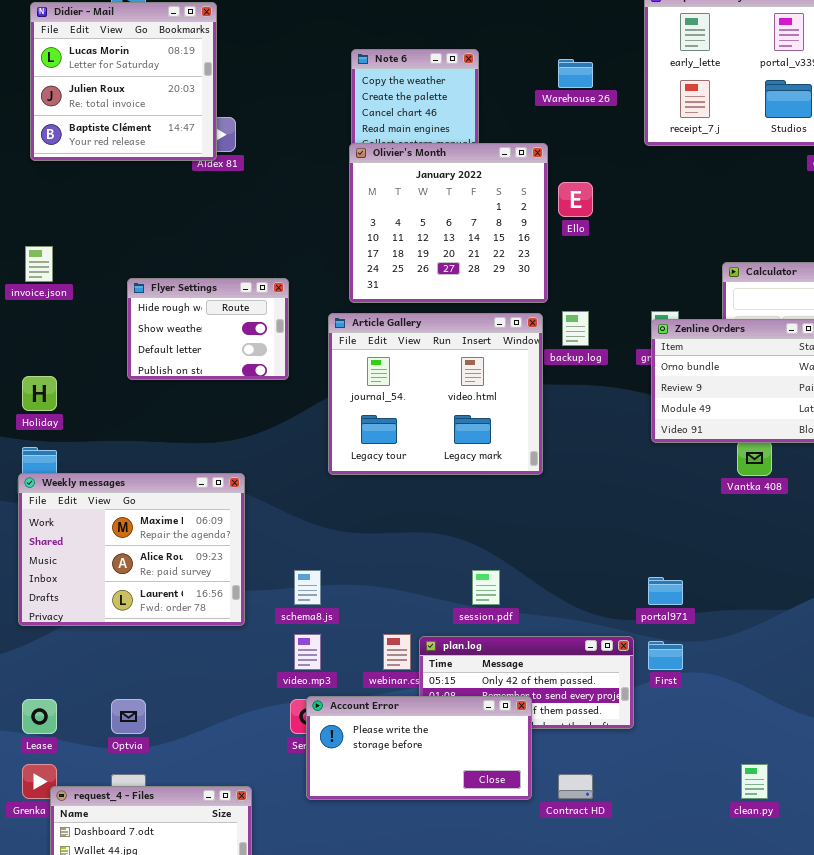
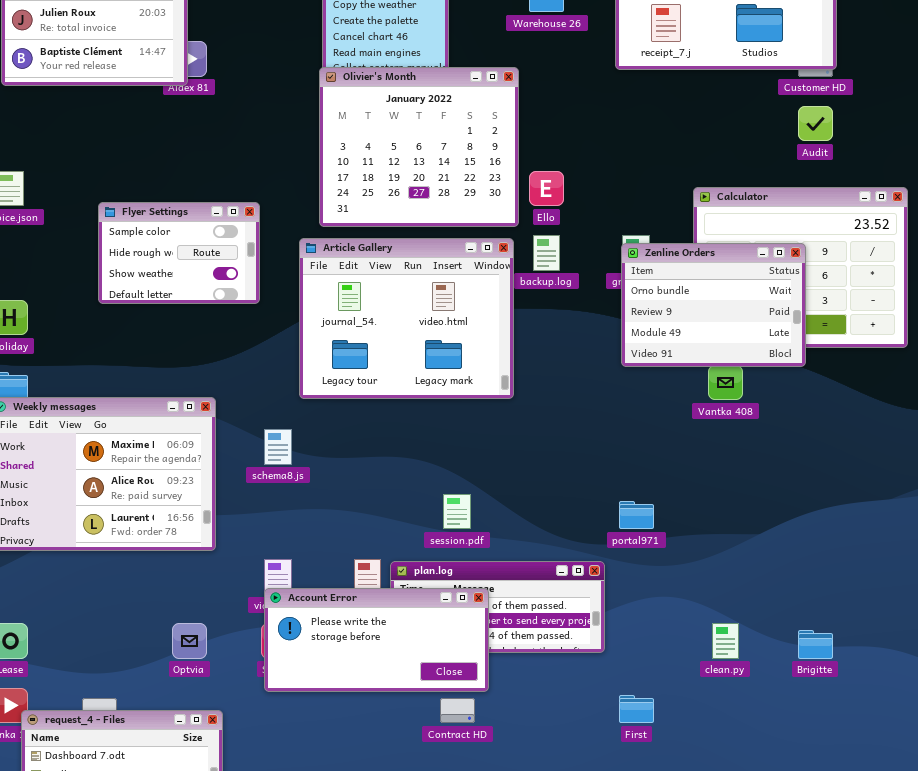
Ello: [558,182,593,217] -> [529,171,564,206], moved
Flyer Settings: [127,278,289,380] -> [98,202,260,304], scrolled up 1 row
schema8.js: [294,570,321,605] -> [264,429,292,465], moved
First: [648,641,683,670] -> [619,695,654,723], moved
Account Error: [306,696,532,800] -> [264,588,489,692], moved
Optvia: [111,699,146,734] -> [172,623,207,659], moved
clean.py: [741,764,768,799] -> [712,623,739,659], moved
Contract HD: [558,774,593,799] -> [440,698,475,723], moved

